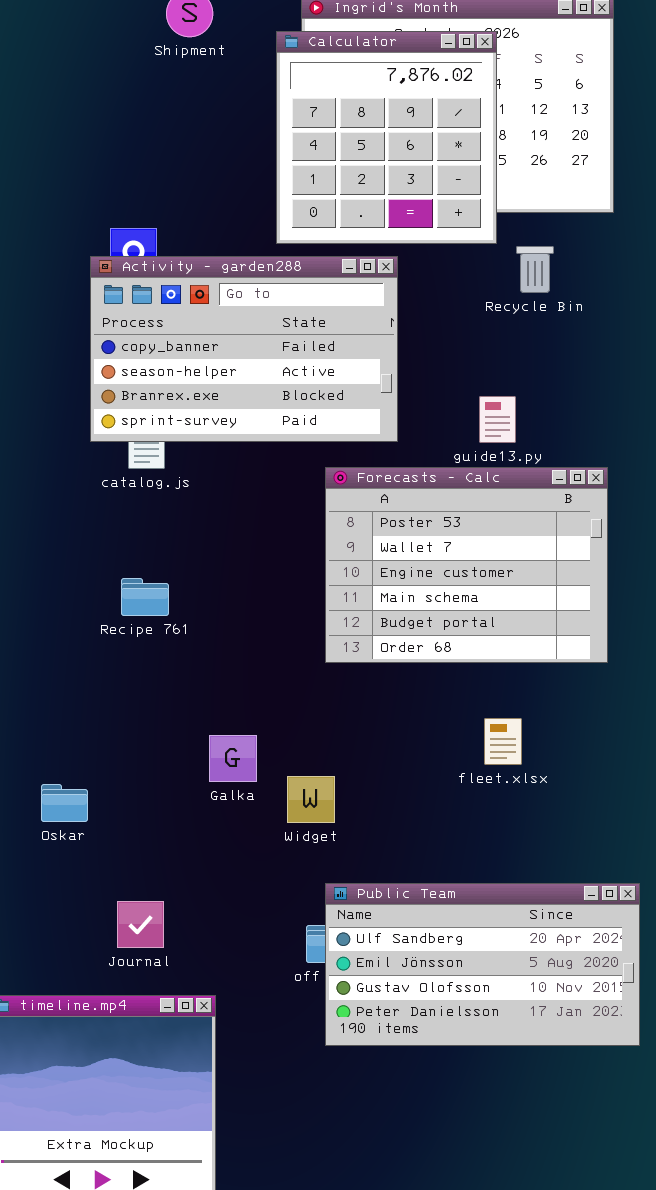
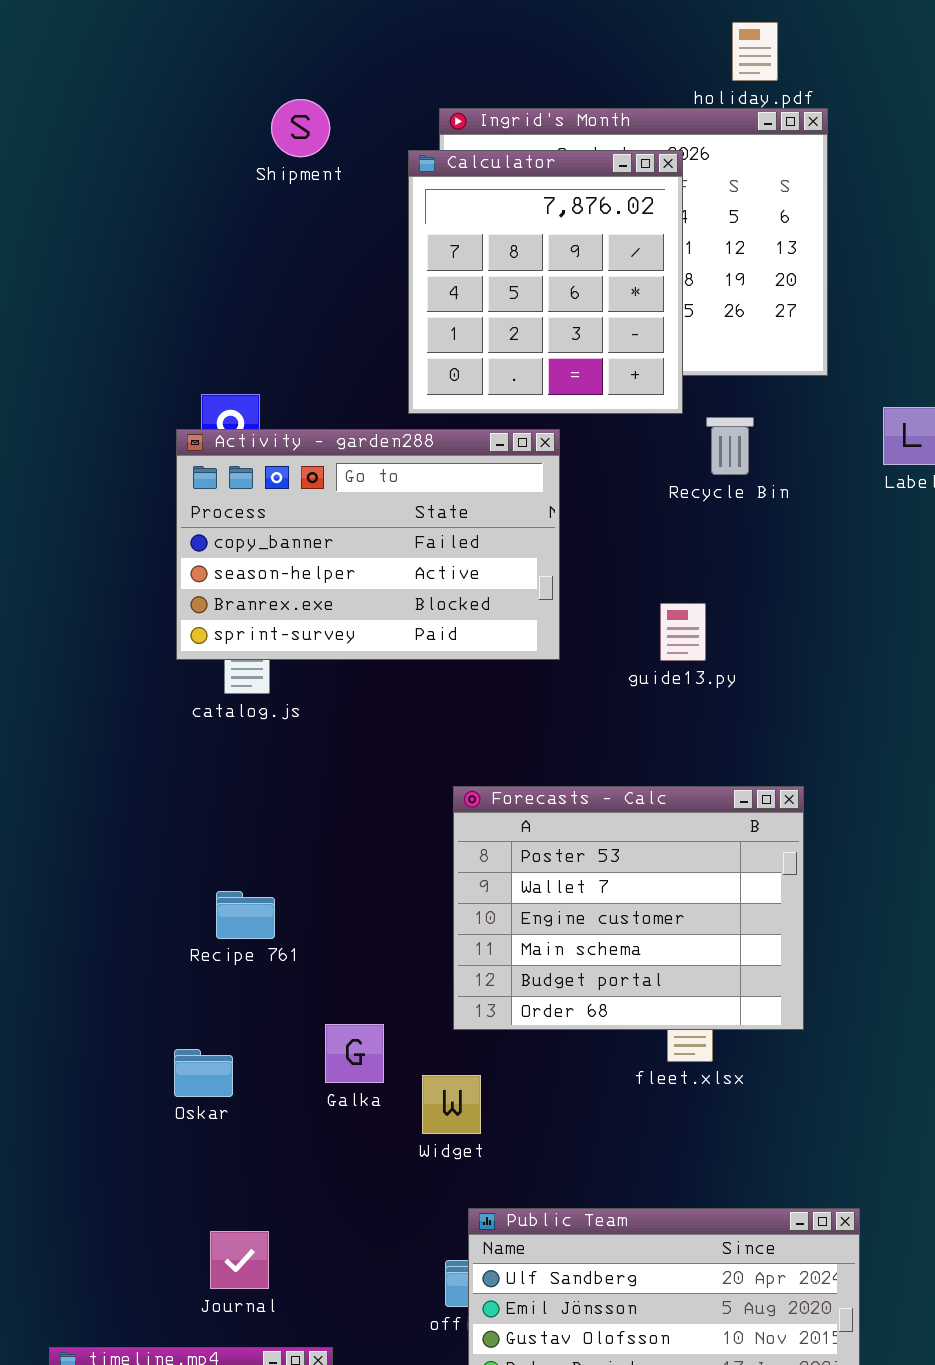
Forecasts - Calc: [325,467,608,663] -> [453,786,804,1030], moved
Recipe 761: [121,578,169,616] -> [216,891,275,939], moved
Oskar: [41,784,88,822] -> [174,1049,233,1097], moved

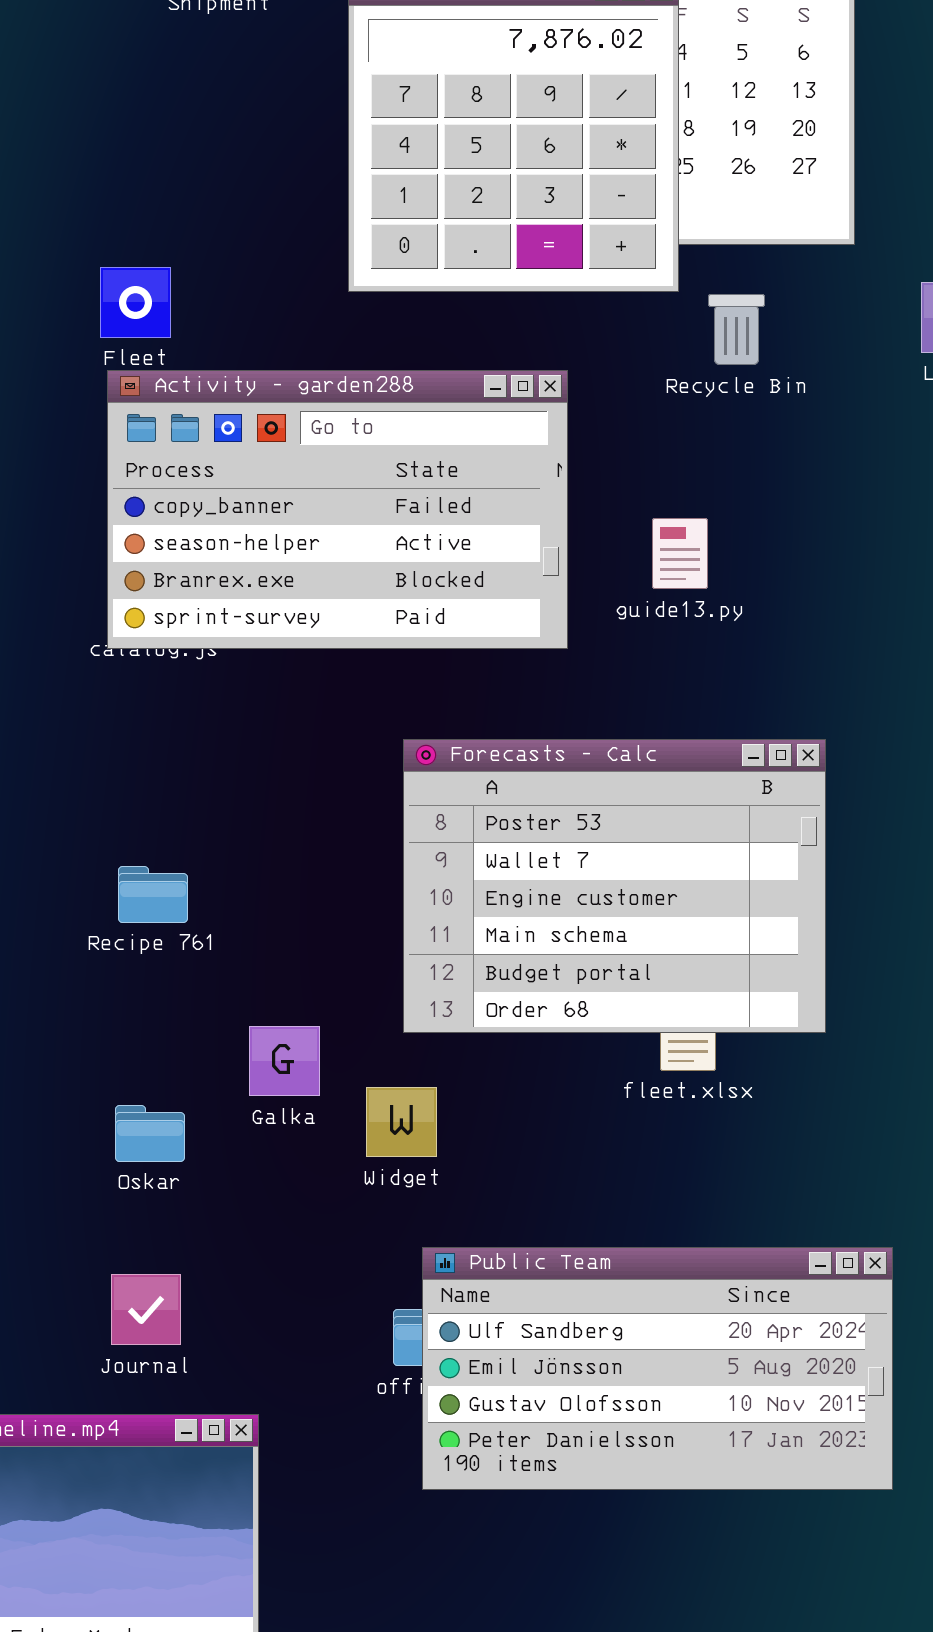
Activity - garden288: [176,429,560,660] -> [107,370,568,649], moved
Oskar: [174,1049,233,1097] -> [115,1105,185,1162], moved

